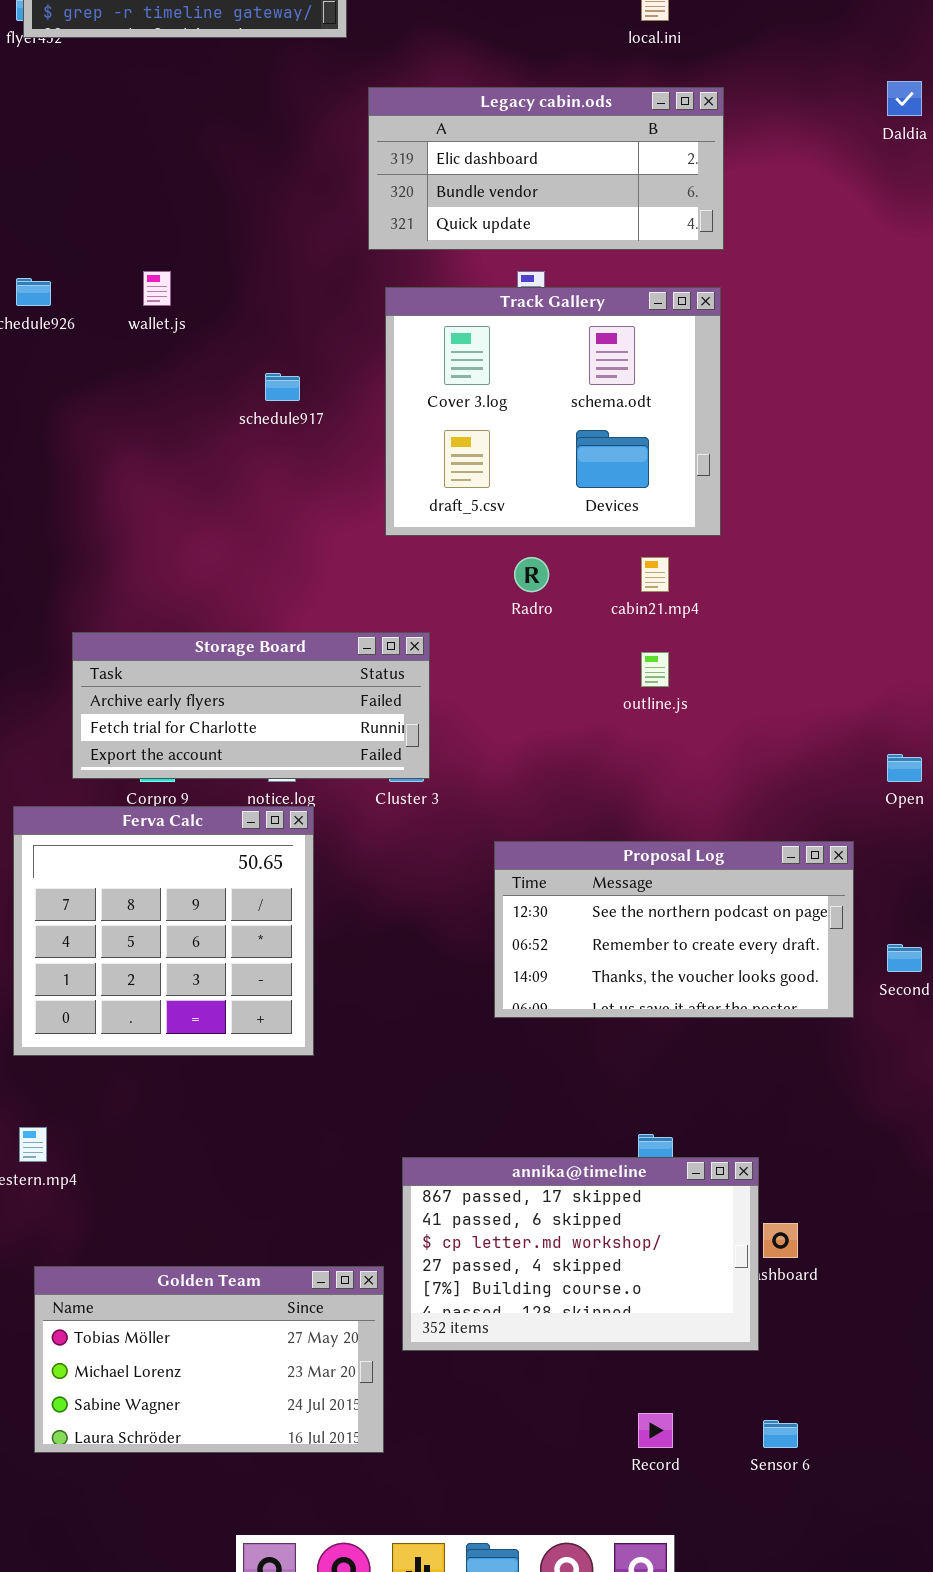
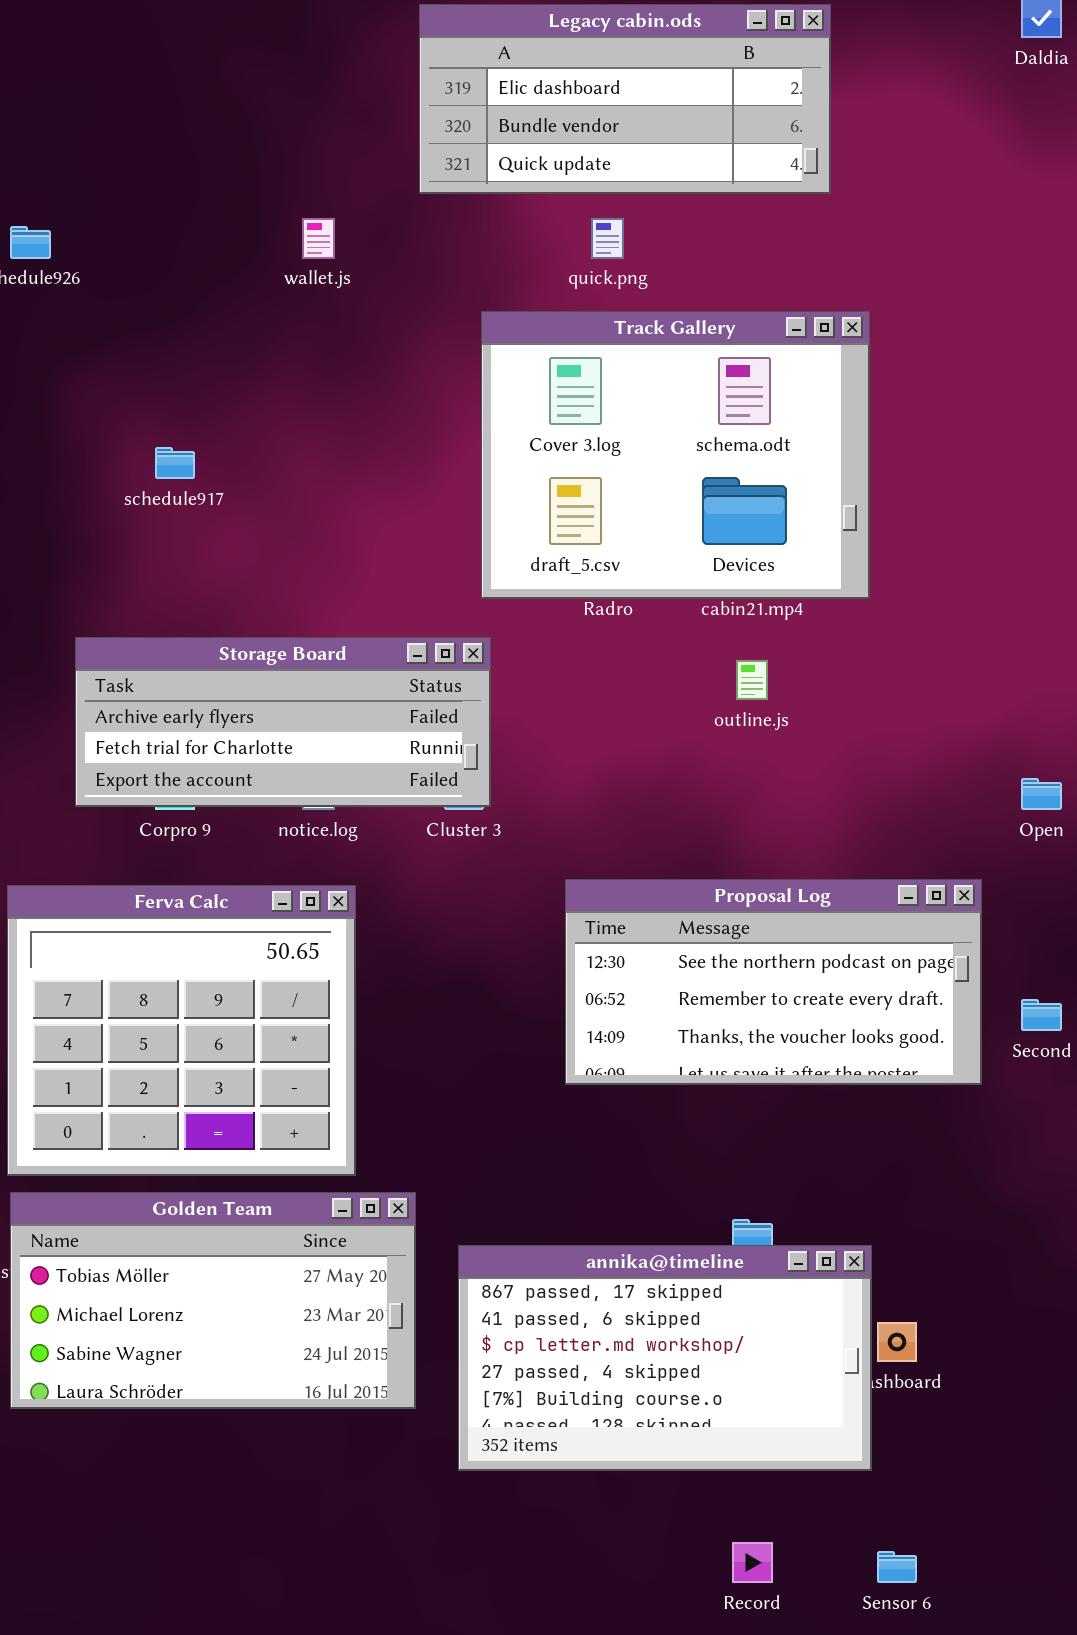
wallet.js: [143,271,171,306] -> [302,218,335,259], moved
Track Gallery: [385,287,721,536] -> [481,311,870,599], moved
schedule917: [265,373,300,401] -> [155,447,195,479], moved
Ferva Calc: [13,806,314,1056] -> [7,885,356,1176], moved
Golden Team: [34,1266,384,1453] -> [10,1192,416,1409], moved

